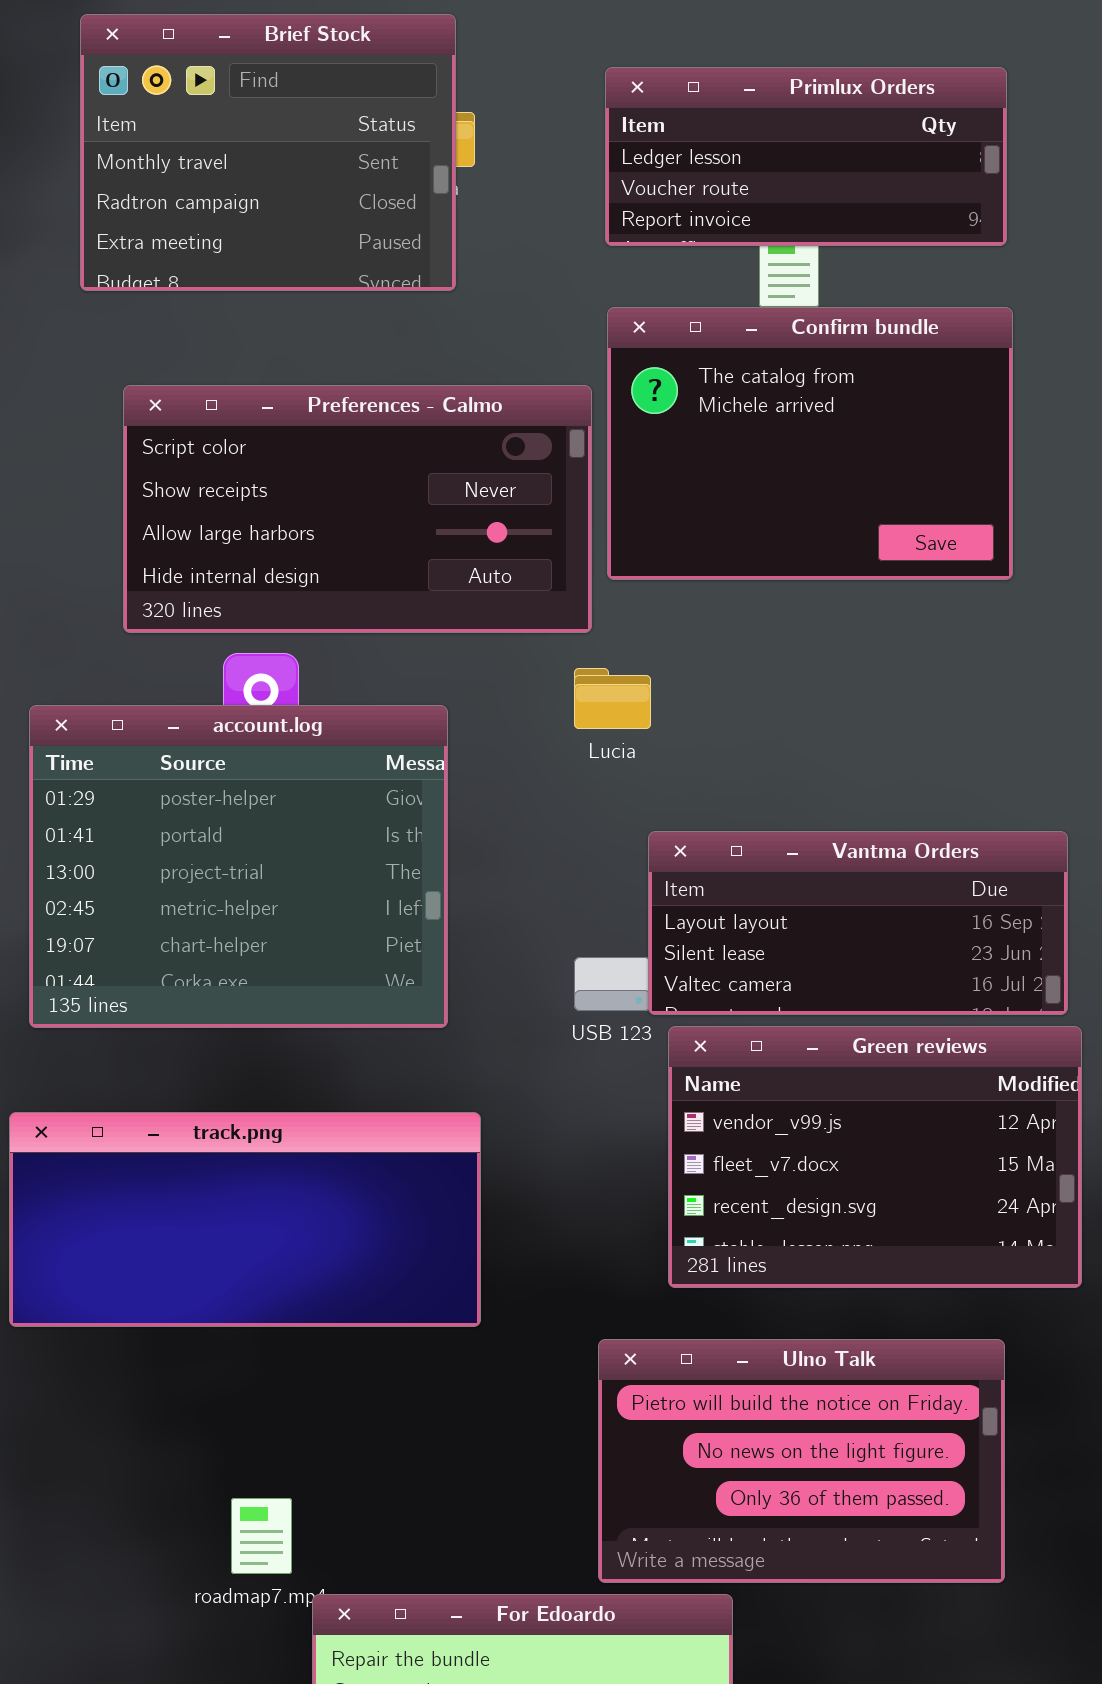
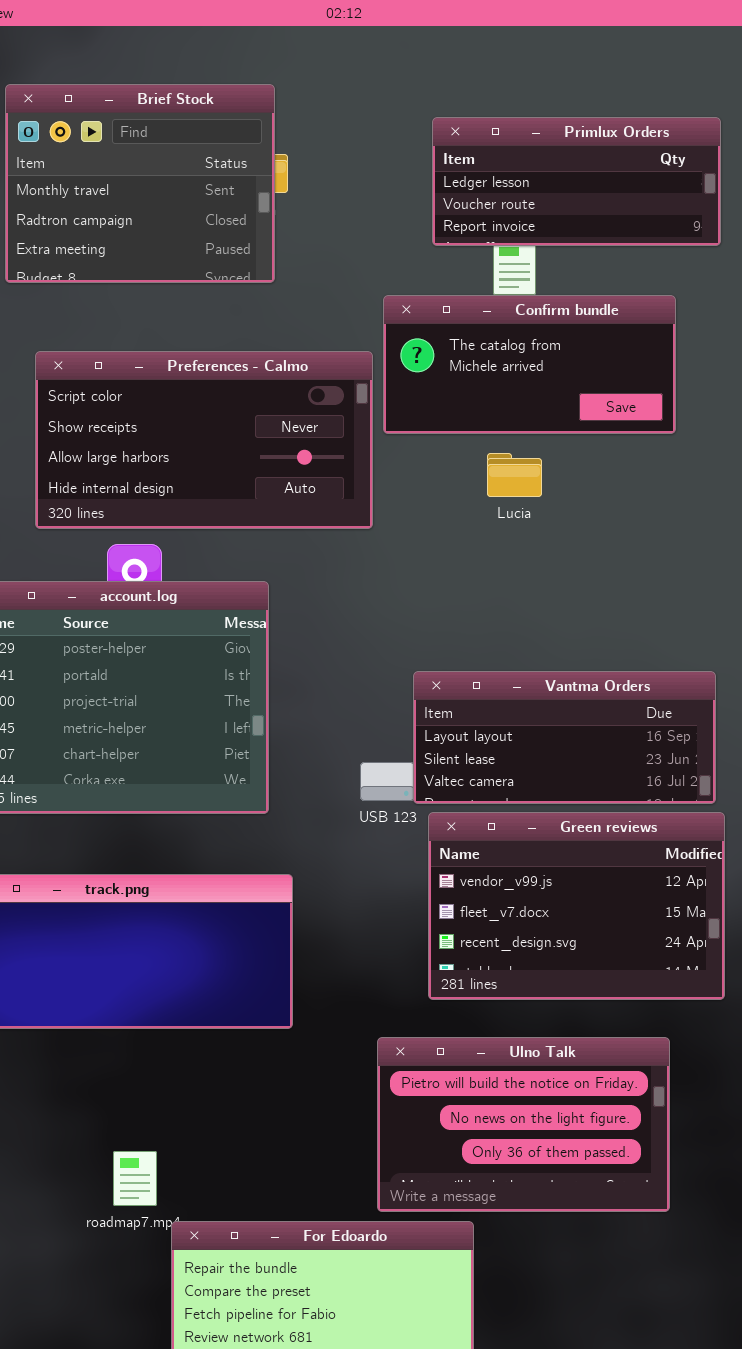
Primlux Orders: [605,67,1007,246] -> [432,117,721,246], moved
Confirm bundle: [607,307,1013,580] -> [383,295,676,434], resized
Lucia: [574,668,651,729] -> [487,453,542,497], moved

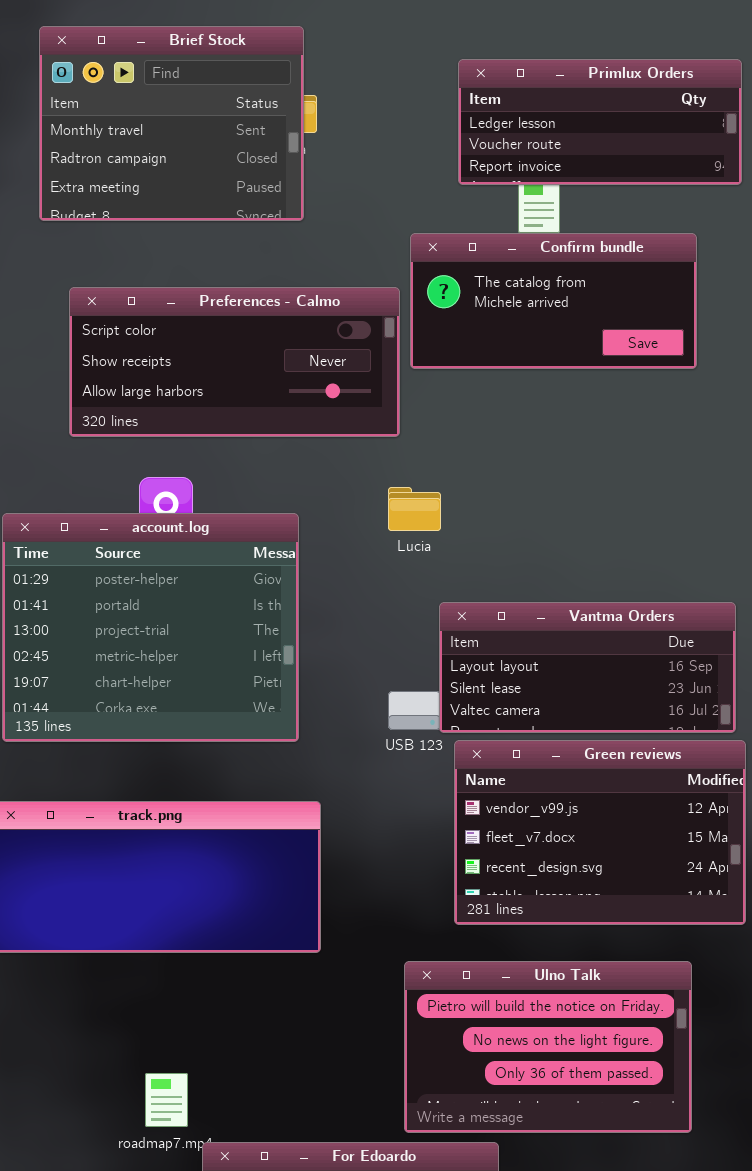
Preferences - Calmo: [35,351,373,529] -> [69,287,400,437], resized
Lucia: [487,453,542,497] -> [388,487,441,531], moved

